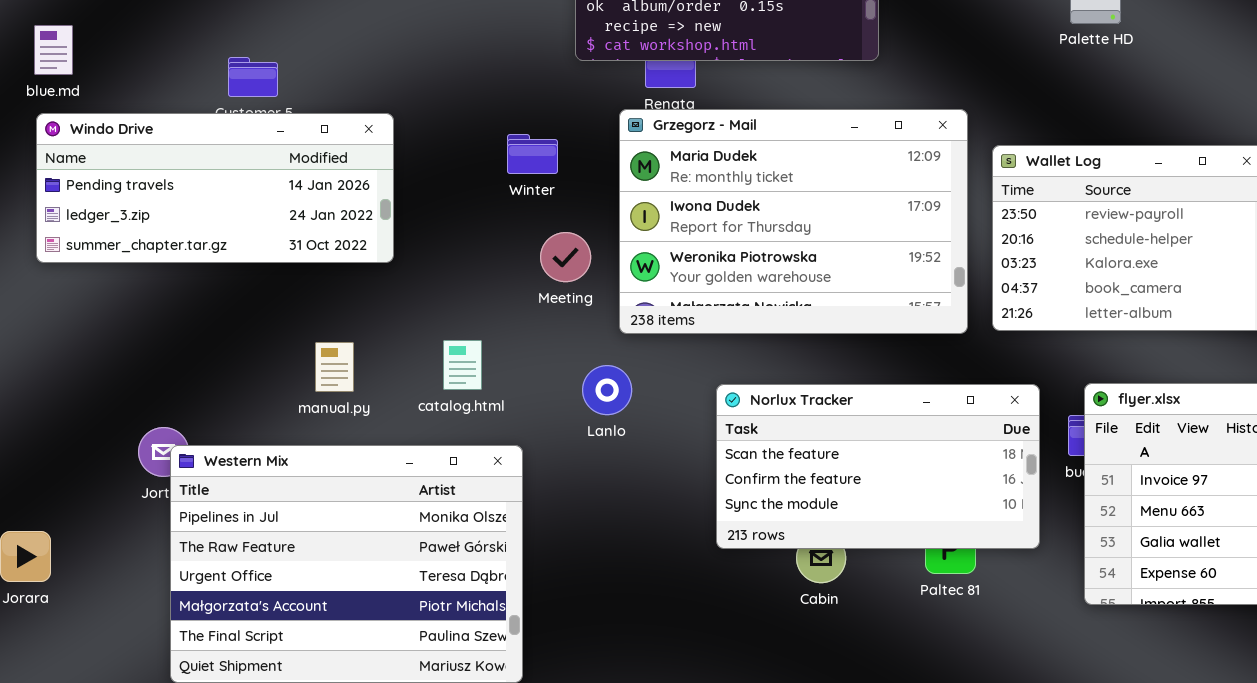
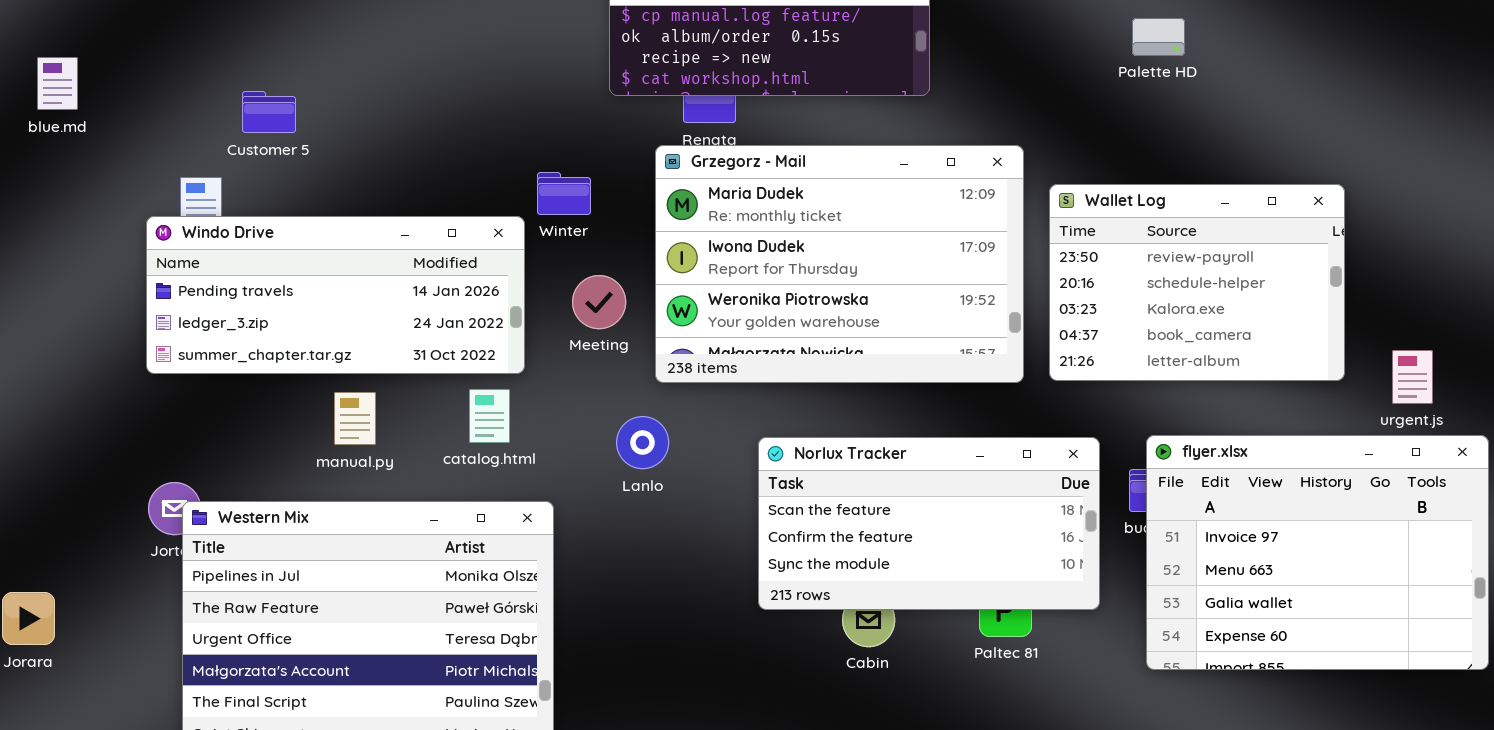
Windo Drive: [36,113,394,263] -> [146,216,525,374], moved

